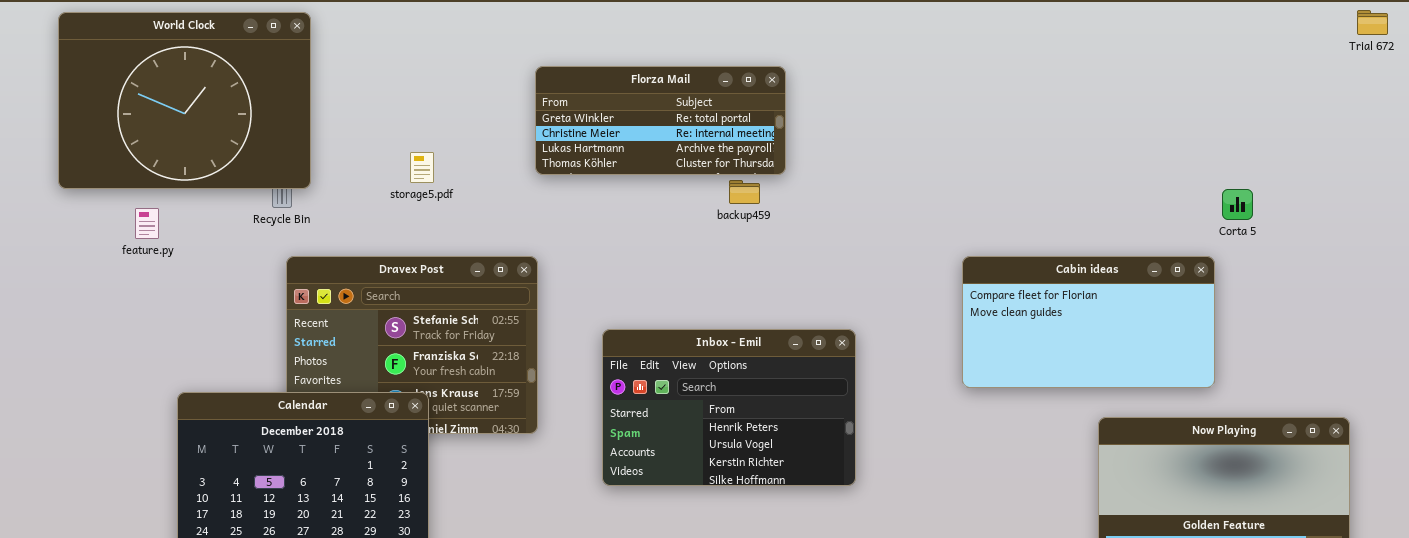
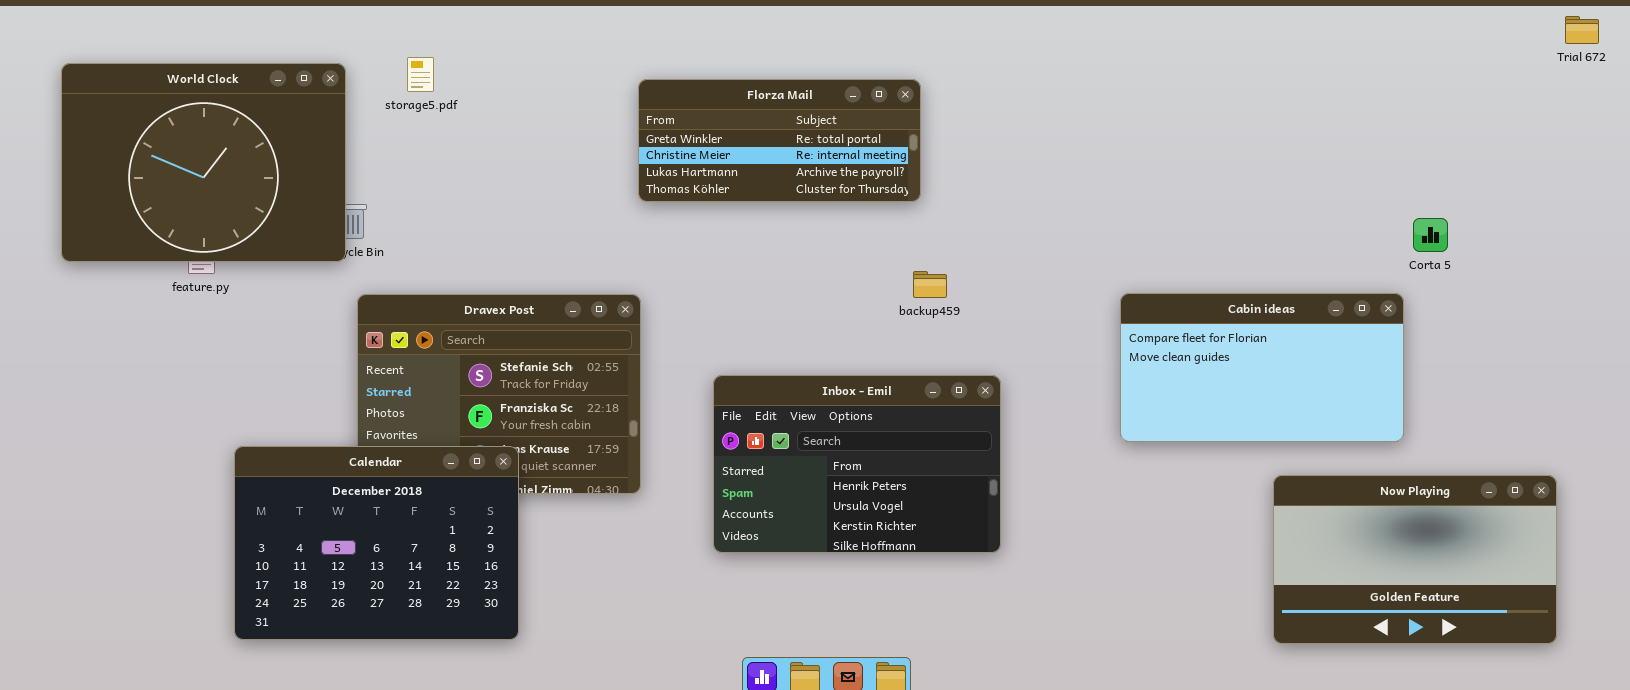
World Clock: [58,12,311,189] -> [61,63,346,262], moved
storage5.pdf: [410,152,434,183] -> [407,57,434,92], moved
backup459: [729,180,760,204] -> [913,271,947,298], moved

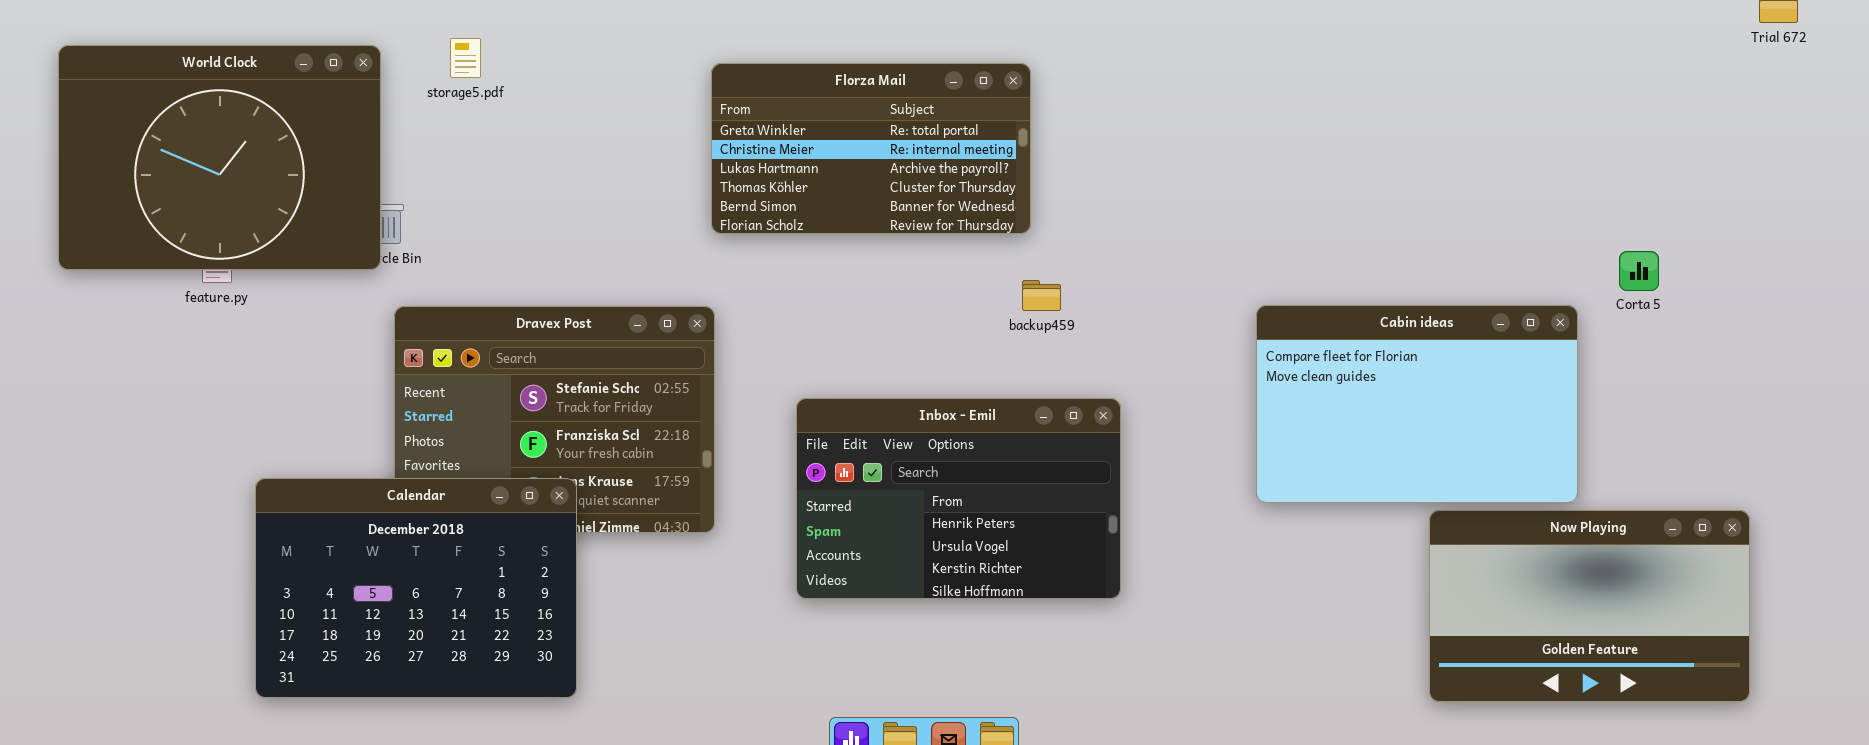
Florza Mail: [638,79,921,202] -> [711,63,1031,234], resized
Corta 5: [1413,218,1448,252] -> [1619,251,1659,291], moved
Cabin ideas: [1120,293,1404,442] -> [1256,305,1578,503], resized

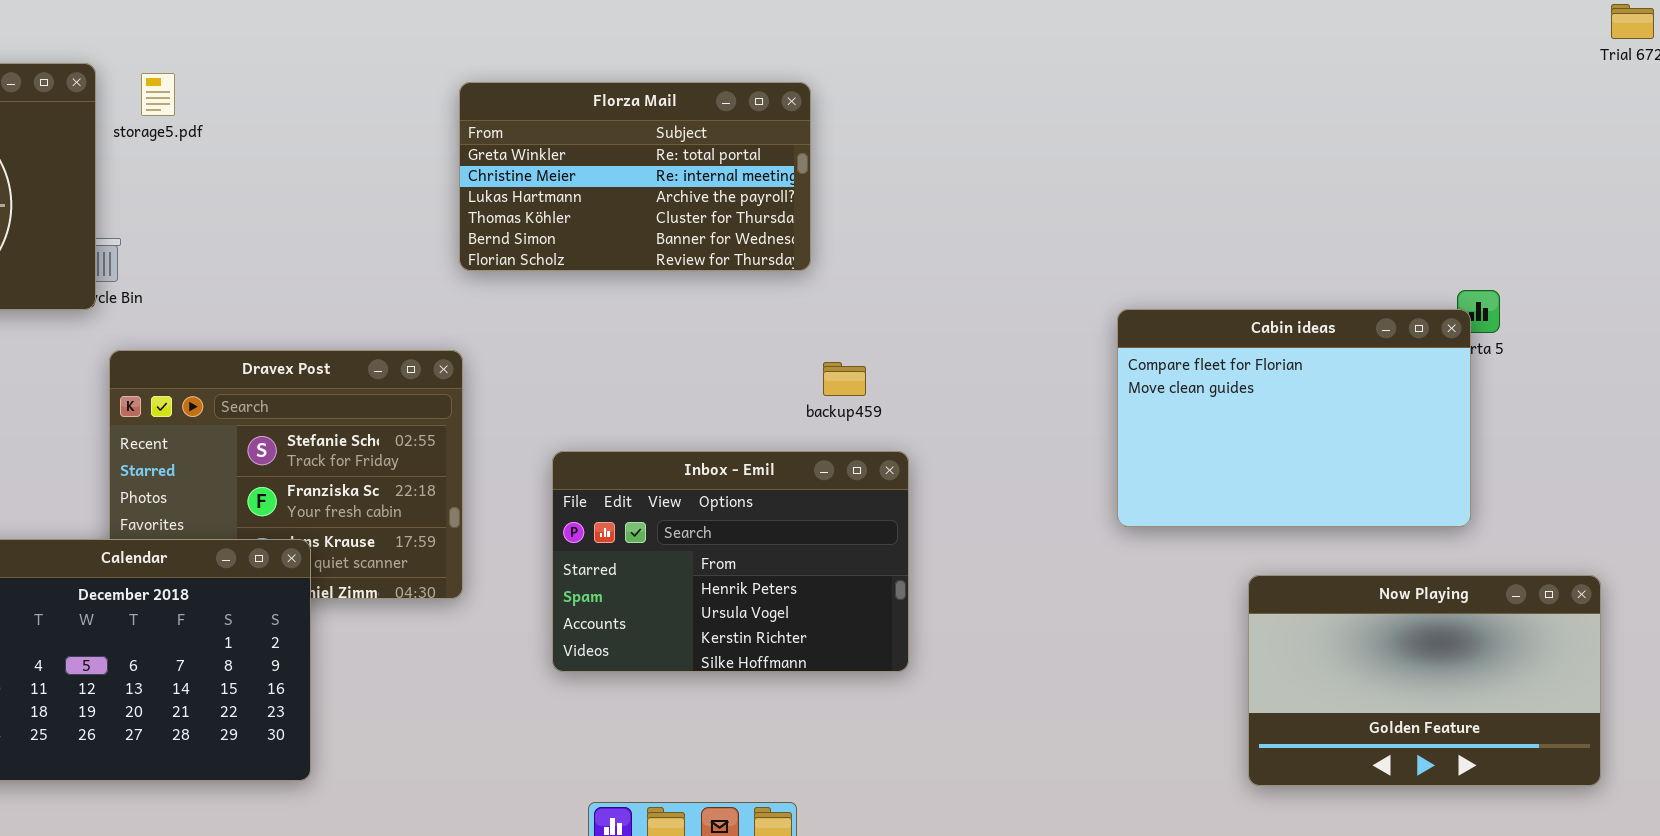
storage5.pdf: [450,38,481,78] -> [141,73,175,116], moved
backup459: [1022,280,1061,311] -> [823,362,866,396], moved
Cabin ideas: [1256,305,1578,503] -> [1117,309,1471,527], moved

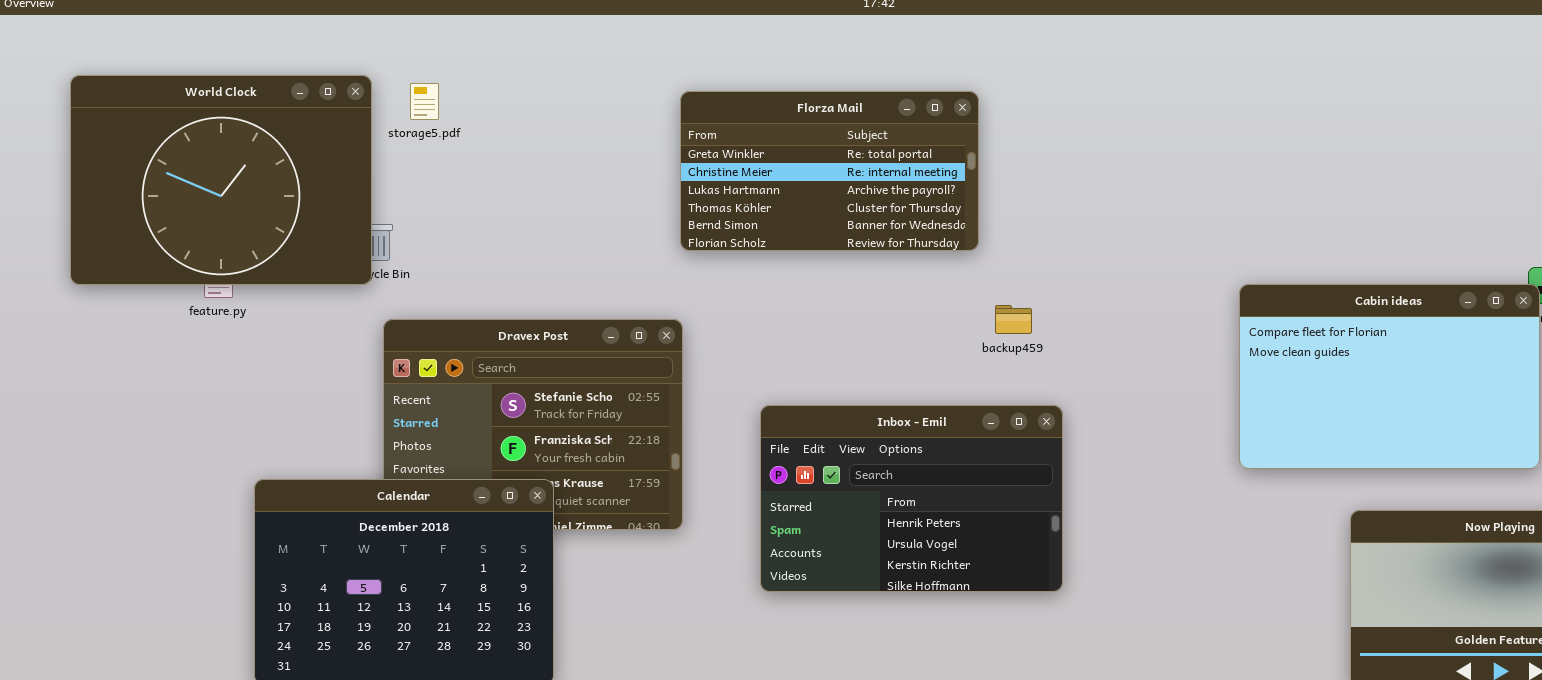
backup459: [823,362,866,396] -> [995,305,1032,334], moved

